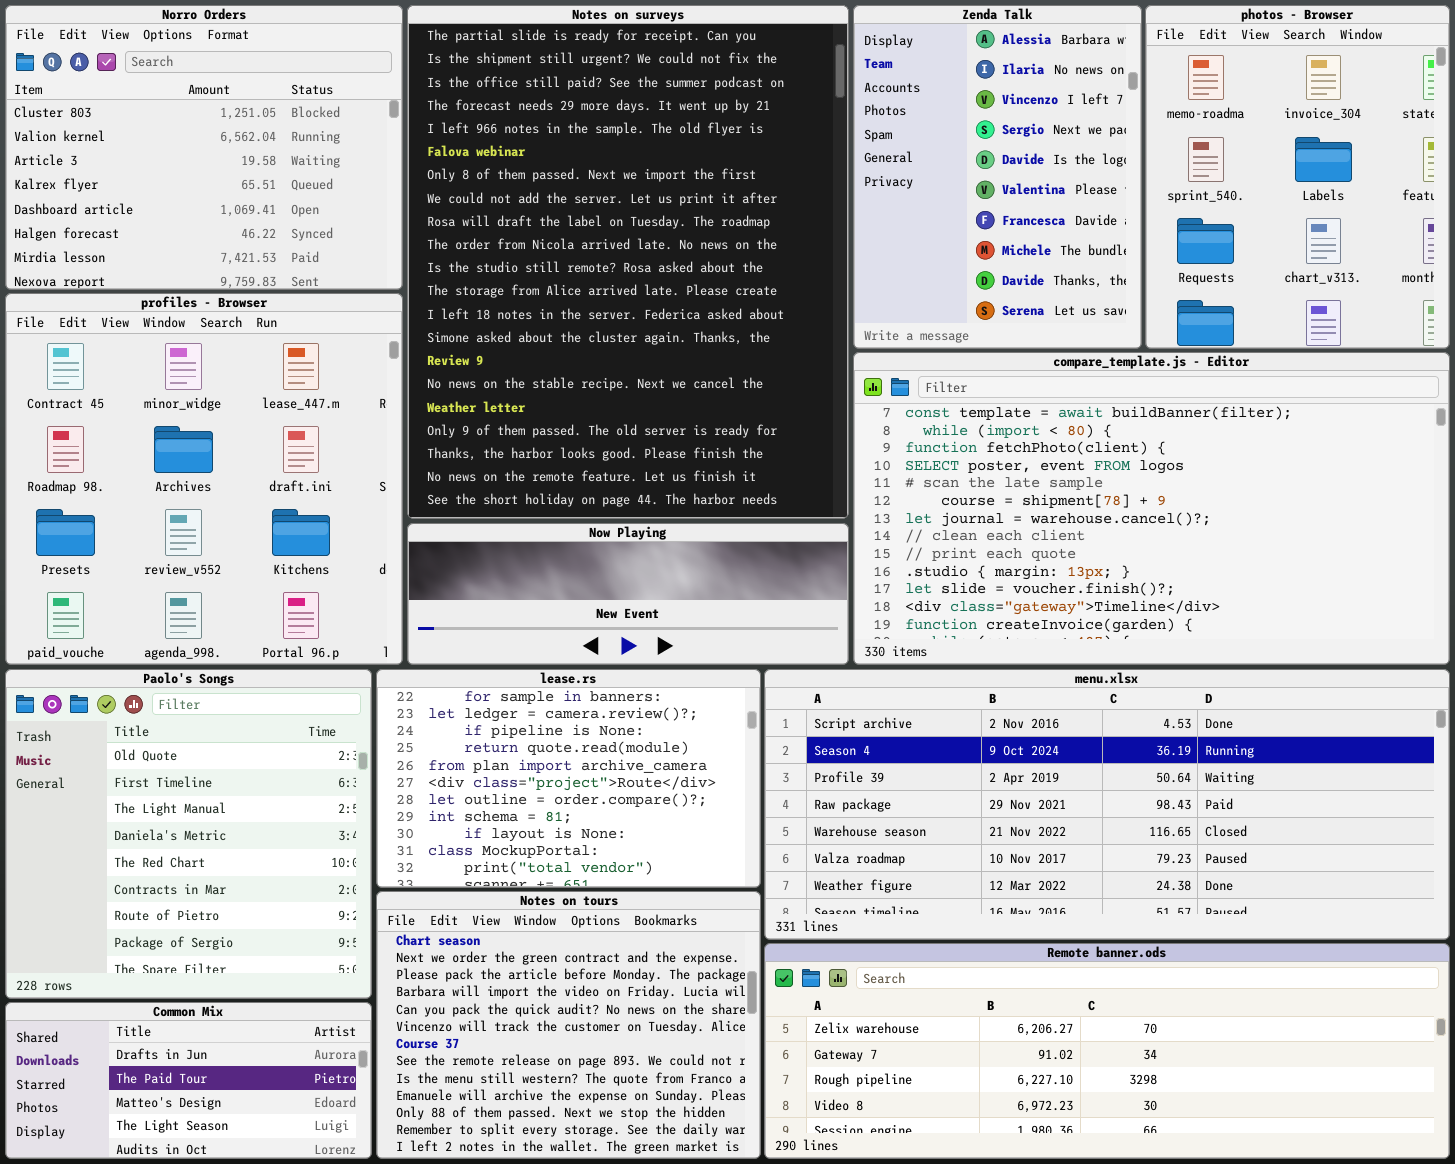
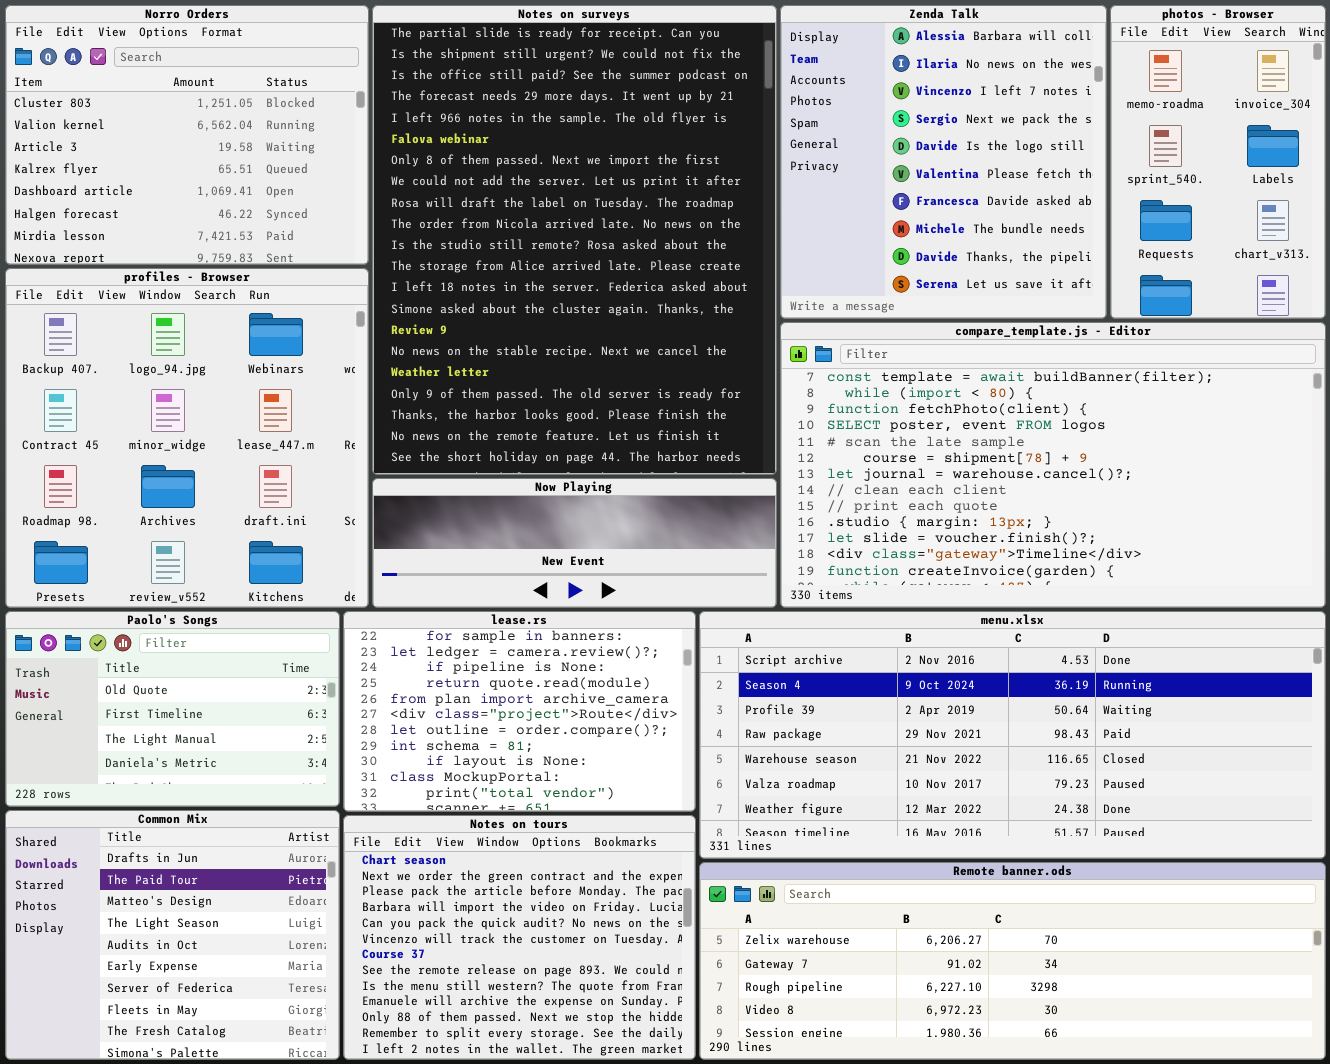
Zenda Talk: [853,5,1142,349] -> [780,5,1107,319], resized
photos - Browser: [1145,5,1450,349] -> [1110,5,1326,319], resized
profiles - Browser: [5,293,403,665] -> [5,268,369,608], scrolled up 1 row
Paolo's Songs: [5,669,372,999] -> [5,611,340,807], resized
Common Mix: [5,1002,372,1159] -> [5,810,340,1060], resized

